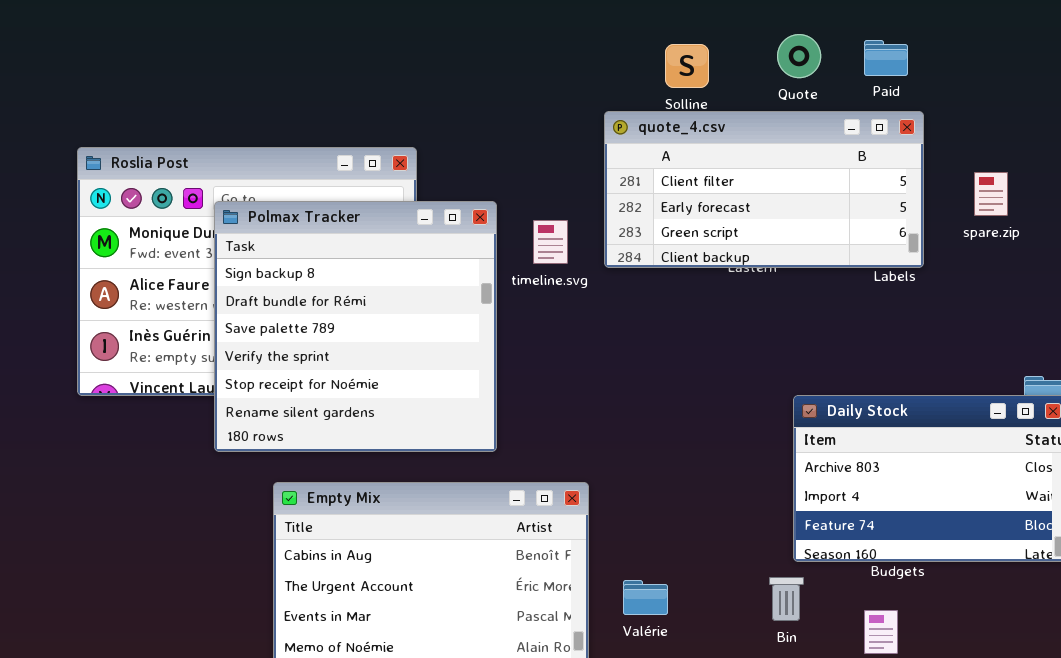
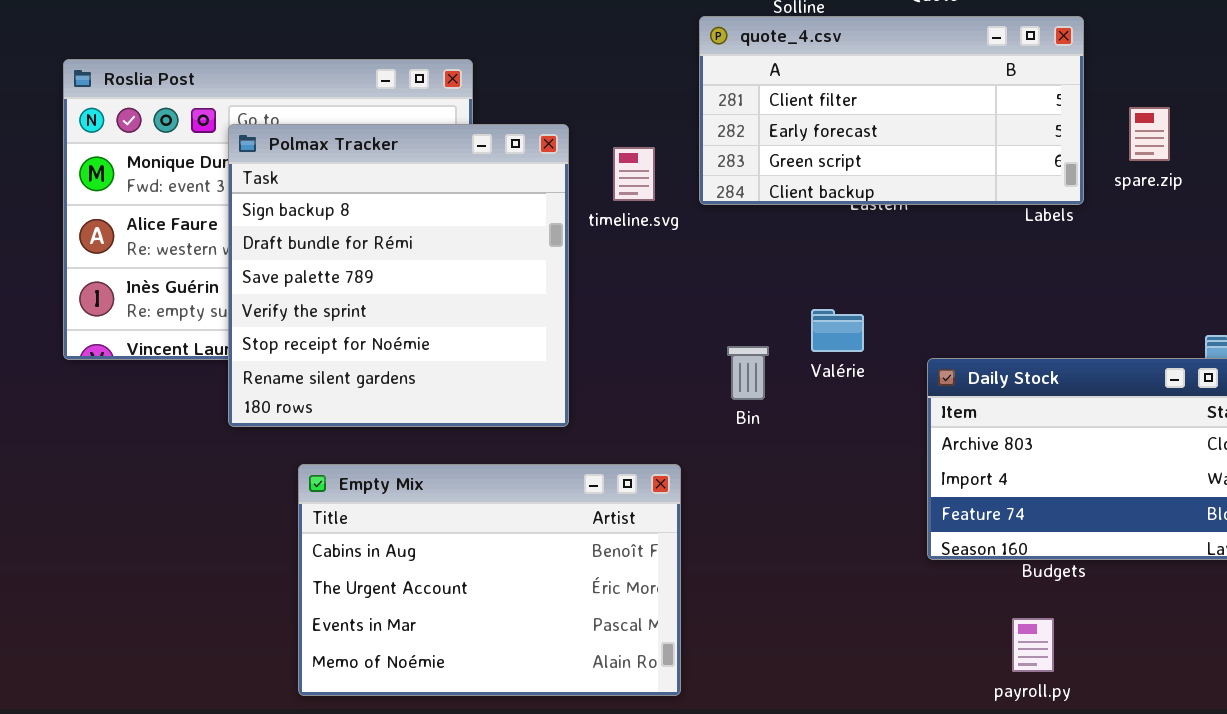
spare.zip: [974,172,1008,216] -> [1129,107,1170,161], moved
Bin: [769,577,804,621] -> [727,346,769,400], moved
Valérie: [623,580,668,615] -> [811,309,864,352], moved

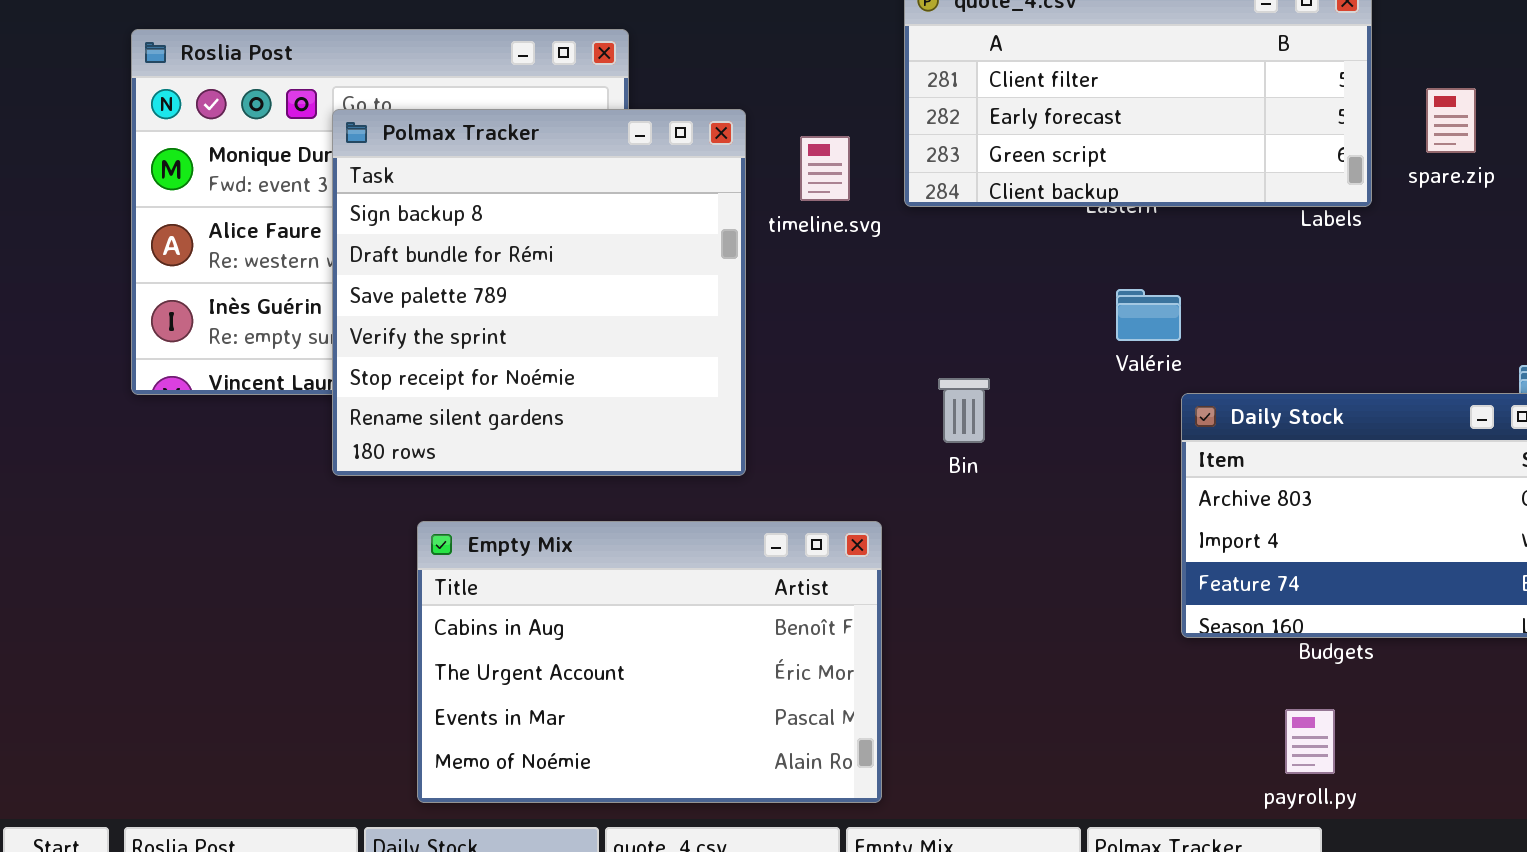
Valérie: [811,309,864,352] -> [1116,289,1181,341], moved

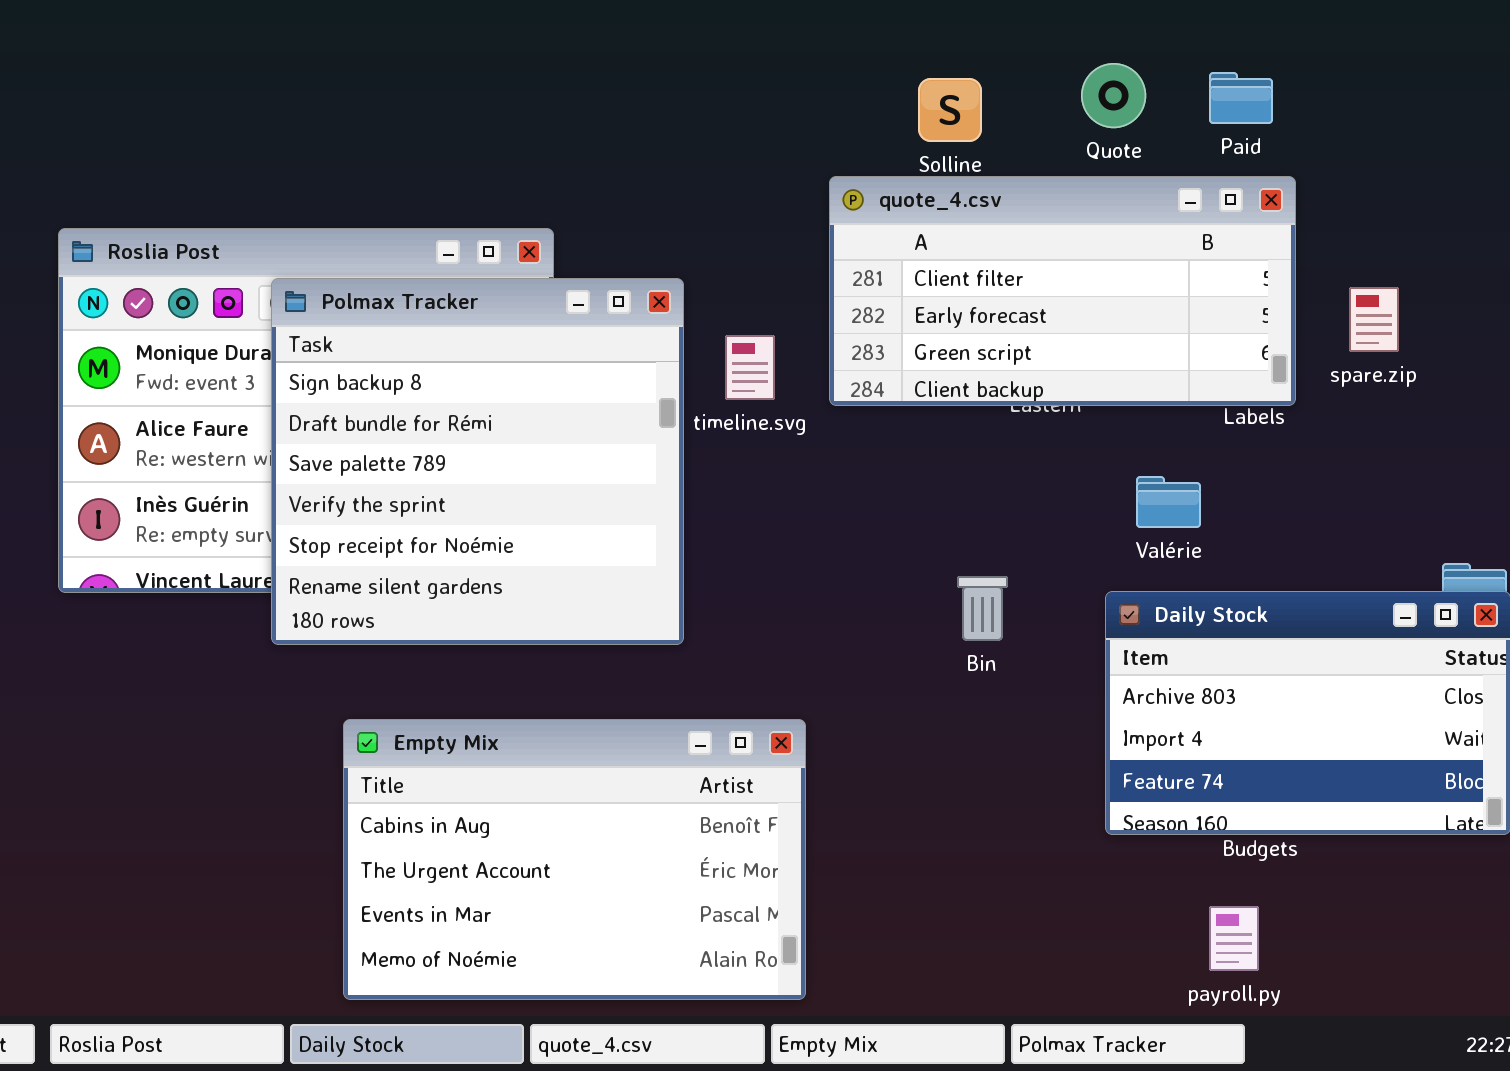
Polmax Tracker: [332,109,746,476] -> [271,278,684,645], moved
Valérie: [1116,289,1181,341] -> [1136,476,1201,528], moved
Bin: [938,378,990,443] -> [957,576,1008,641], moved

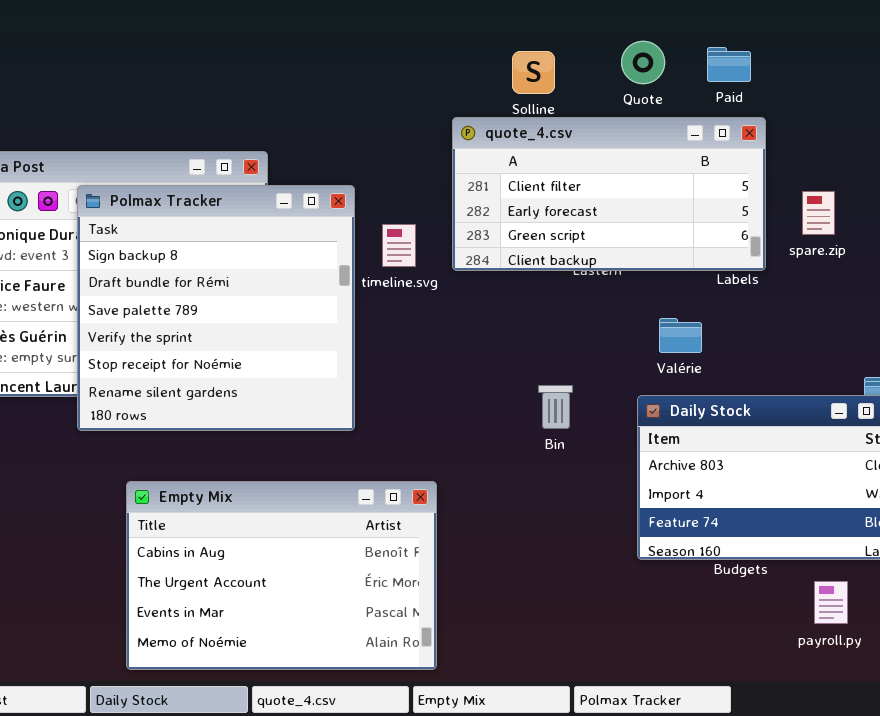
payroll.py: [1209,906,1259,971] -> [814,581,848,624], moved

